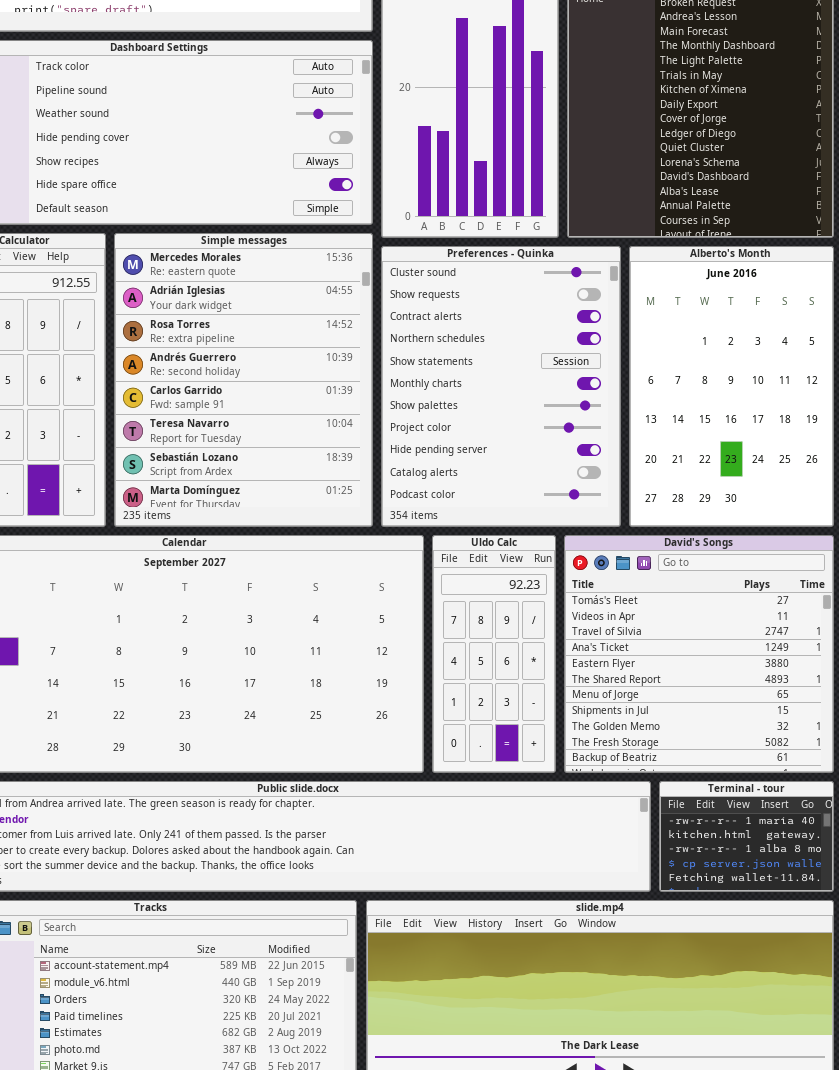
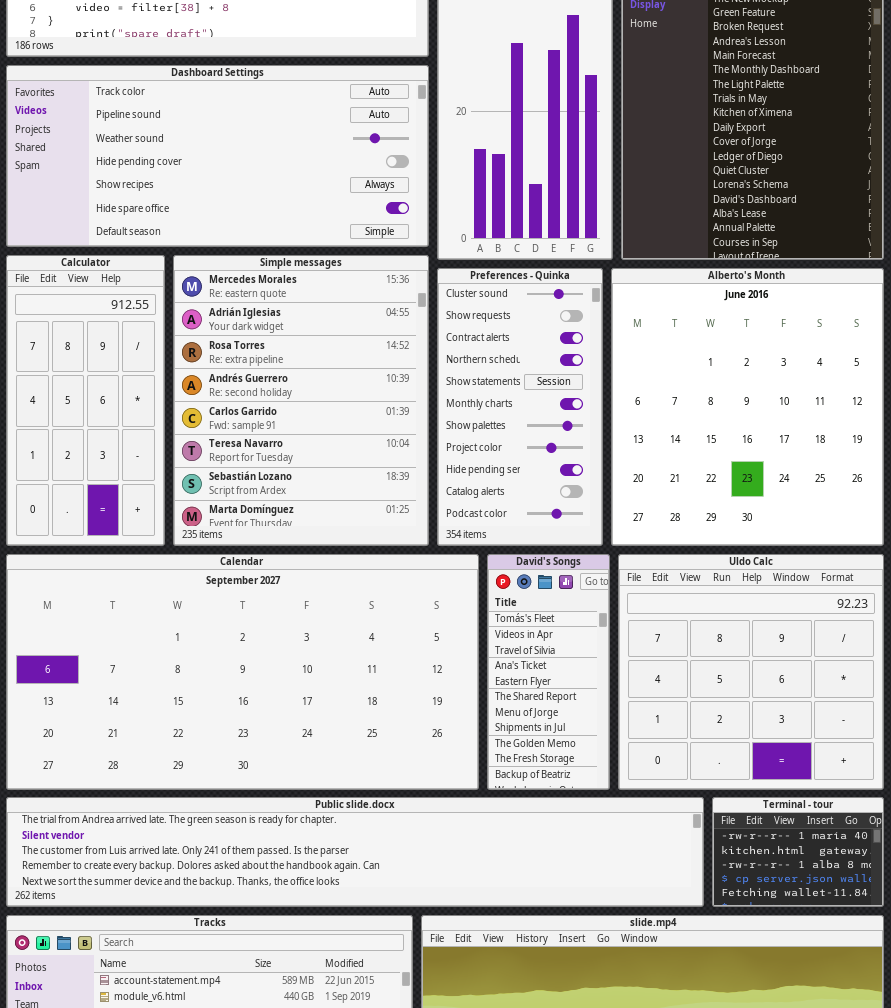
Preferences - Quinka: [381,246,621,527] -> [437,268,603,546], resized
Alberto's Month: [629,246,834,527] -> [611,268,884,546], resized
Uldo Calc: [432,535,556,773] -> [618,554,884,790], moved, resized
David's Songs: [564,535,834,773] -> [487,554,610,790], moved, resized

